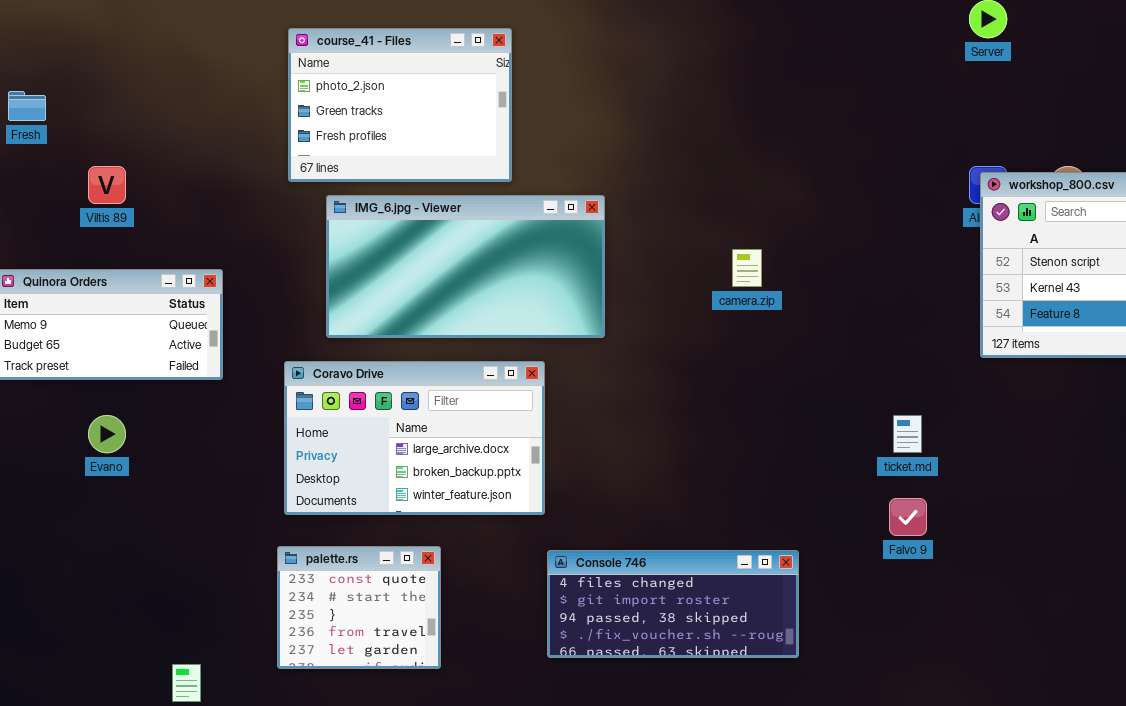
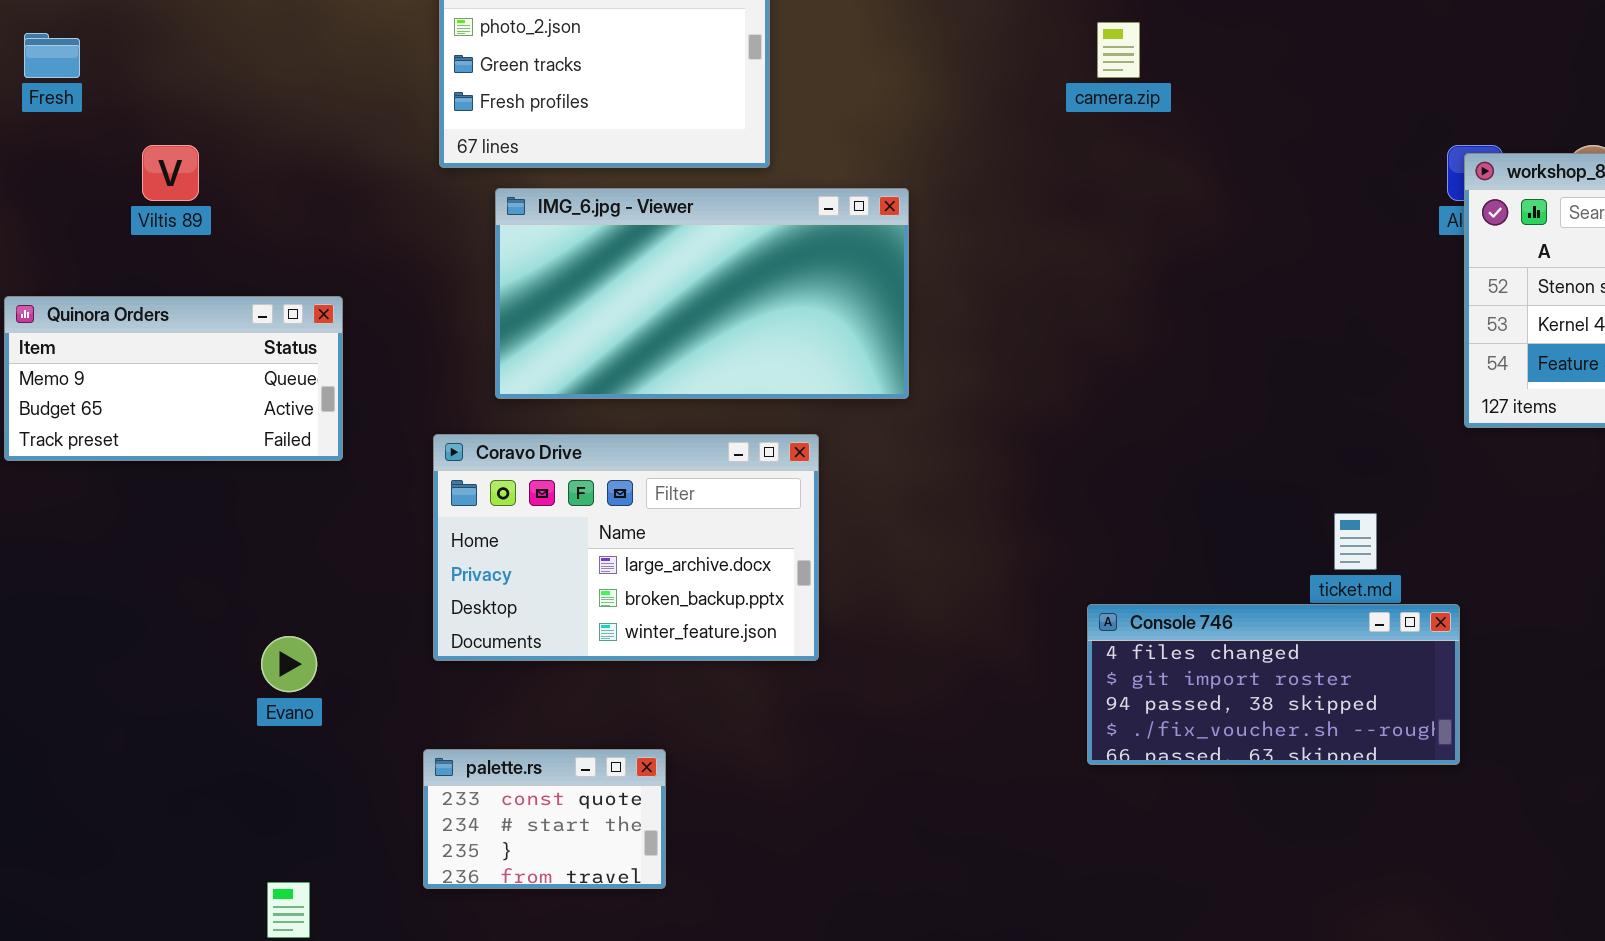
camera.zip: [732,249,762,287] -> [1097,22,1140,78], moved
Evano: [88,415,126,453] -> [261,636,317,692], moved
palette.rs: [277,546,441,669] -> [423,749,666,889], resized
Console 746: [547,550,799,658] -> [1087,604,1460,765], moved

